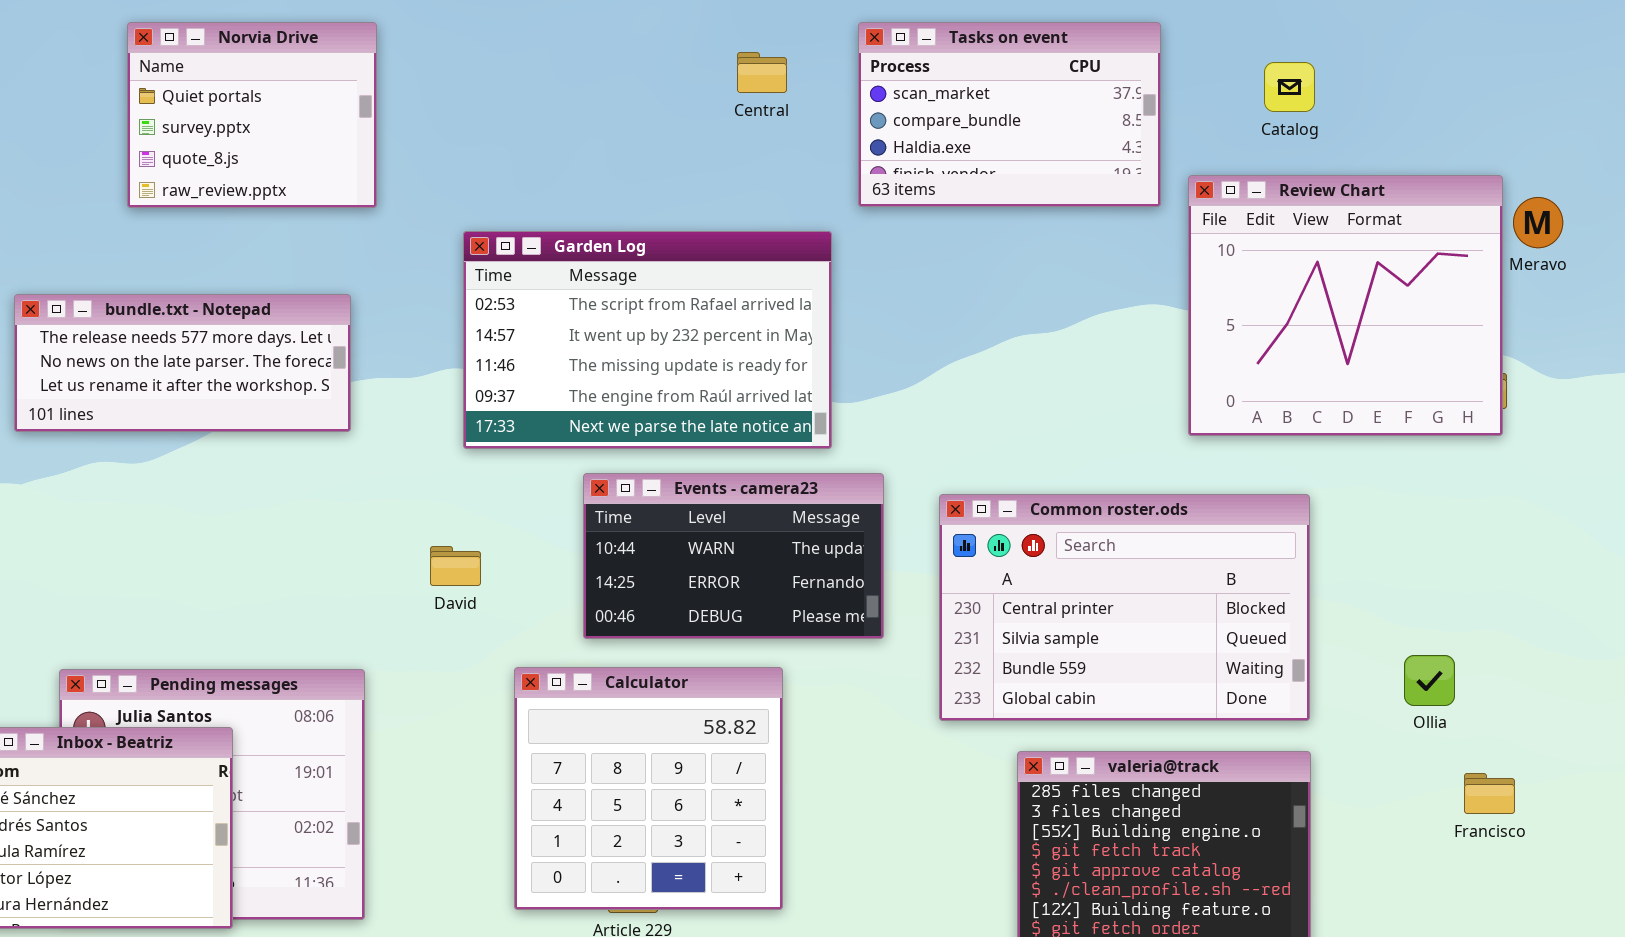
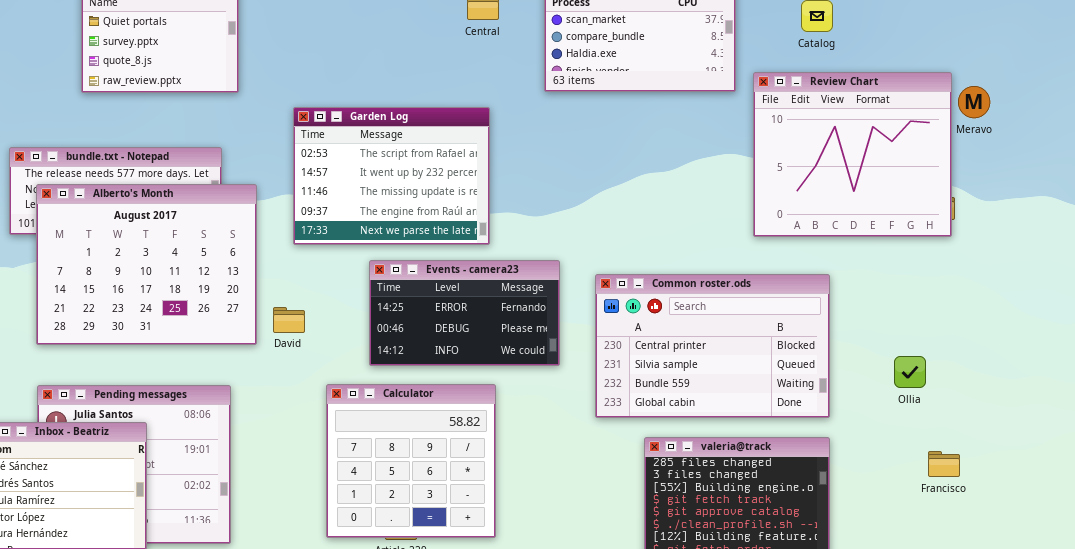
Garden Log: [463,231,832,449] -> [293,107,490,245], resized
Alberto's Month: none -> [36,184,257,345], opened
Events - camera23: [583,473,884,639] -> [369,260,560,366], scrolled down 1 row
Ollia: [1404,655,1455,706] -> [894,356,926,388], moved

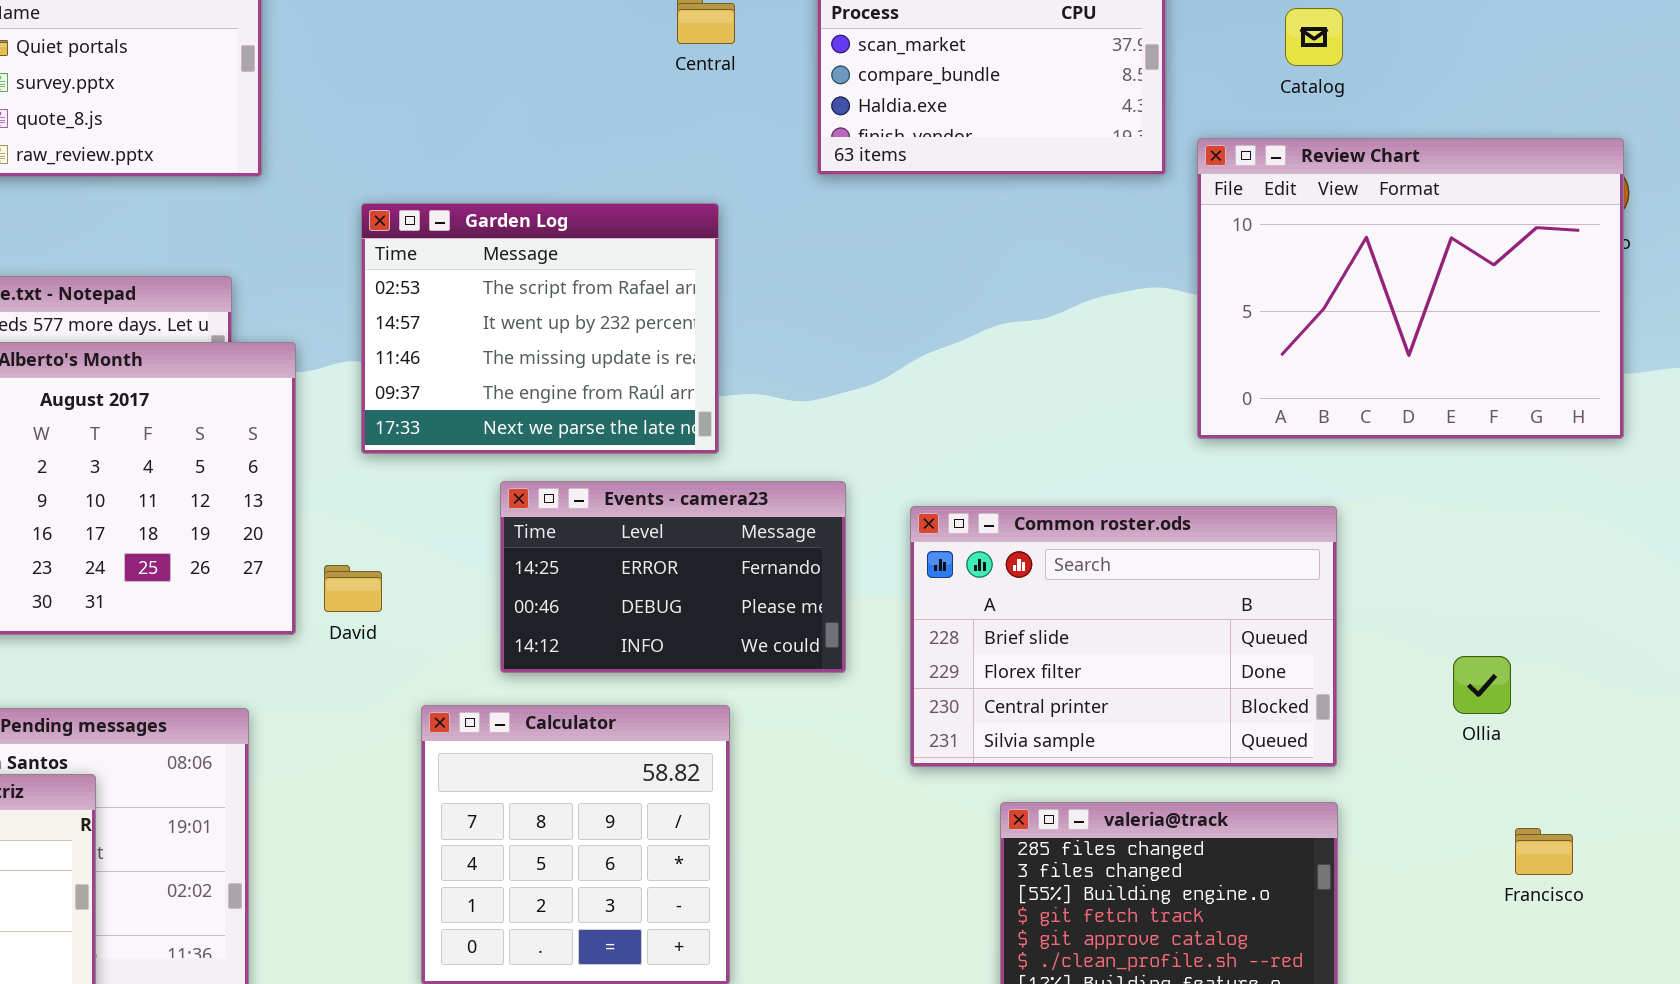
Review Chart: [753,72,952,237] -> [1197,138,1624,439], resized
Common roster.ods: [595,274,830,418] -> [910,506,1337,767], scrolled up 2 rows

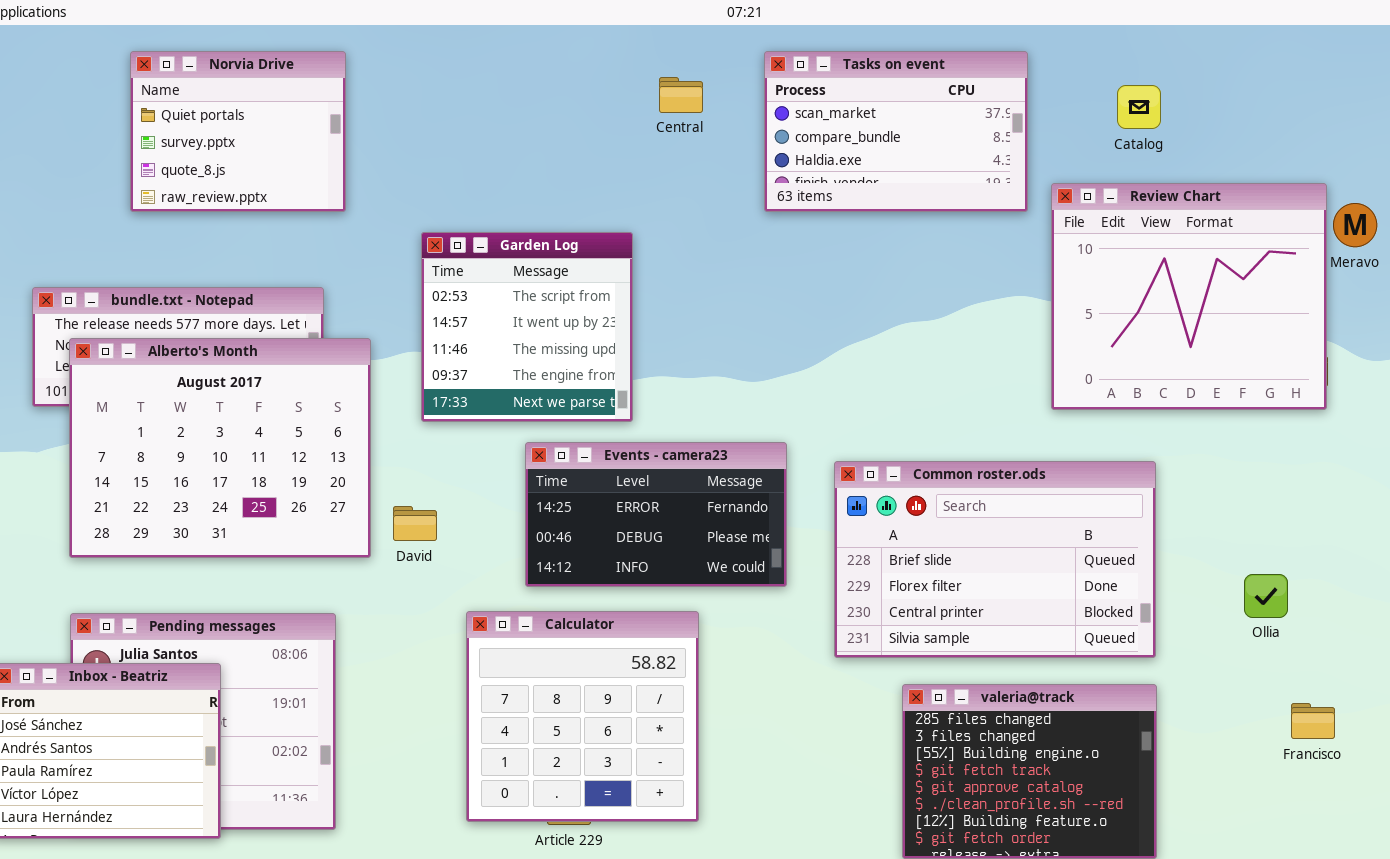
Review Chart: [1197,138,1624,439] -> [1051,183,1327,410], resized
Garden Log: [361,203,719,454] -> [421,232,633,422], resized

